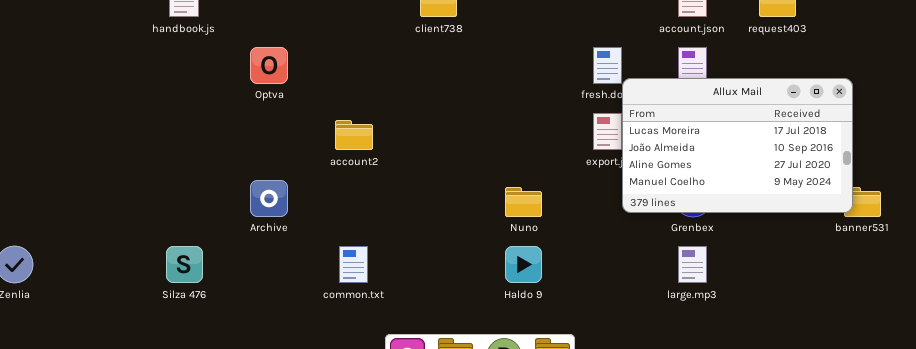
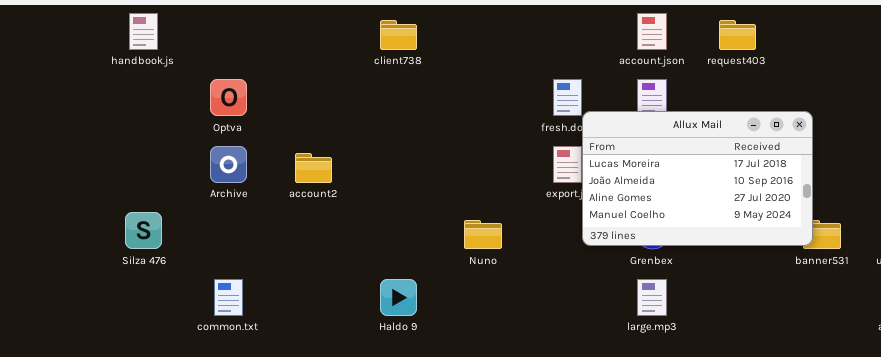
Archive: [250,180,288,217] -> [210,146,247,183], moved
Silza 476: [166,246,203,283] -> [125,212,162,249], moved
common.txt: [339,246,368,283] -> [214,279,243,316], moved
Haldo 9: [505,246,542,283] -> [380,279,417,316], moved

